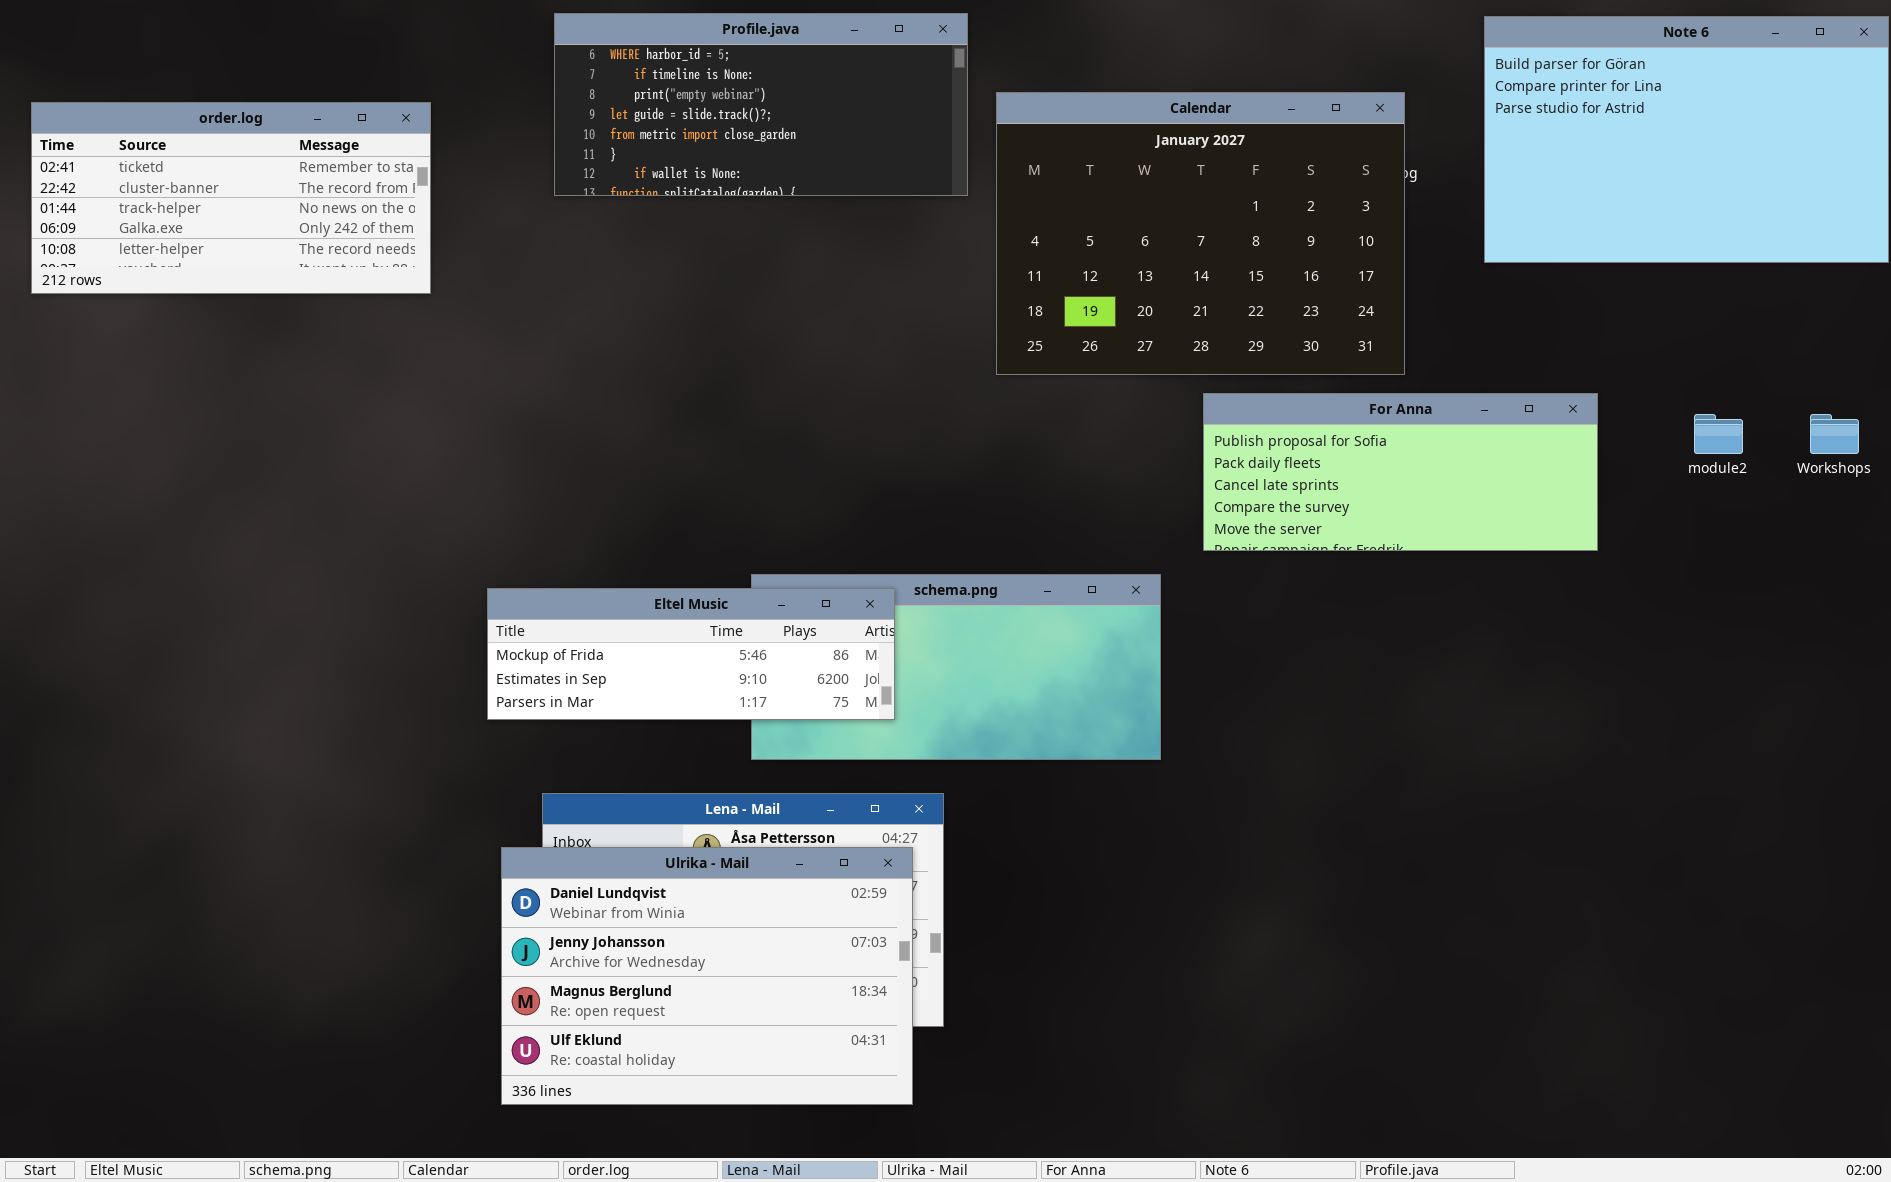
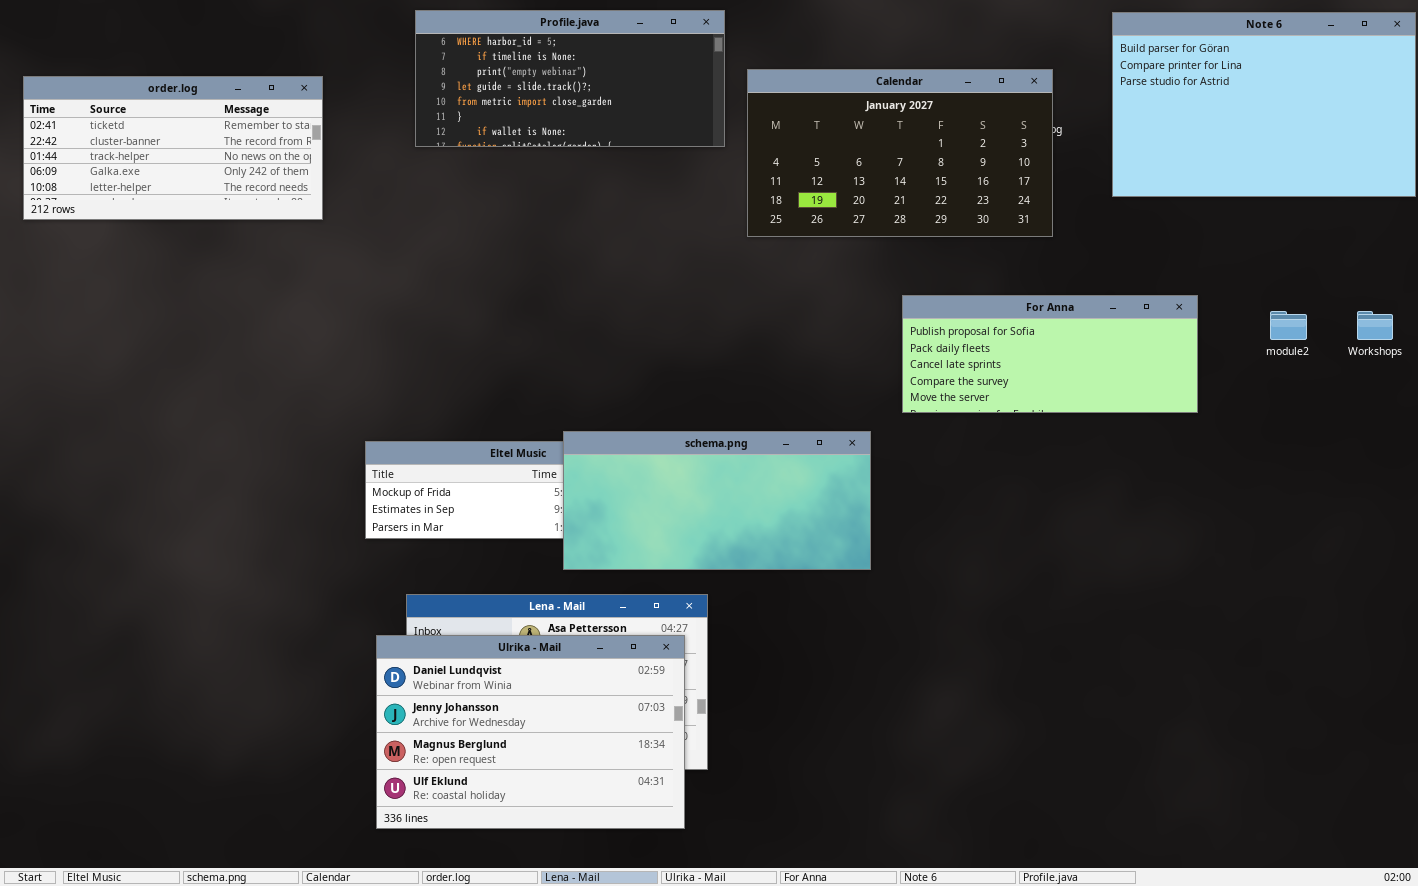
Calendar: [996,92,1405,375] -> [747,69,1053,237], resized
schema.png: [751,574,1161,760] -> [563,431,871,570], raised

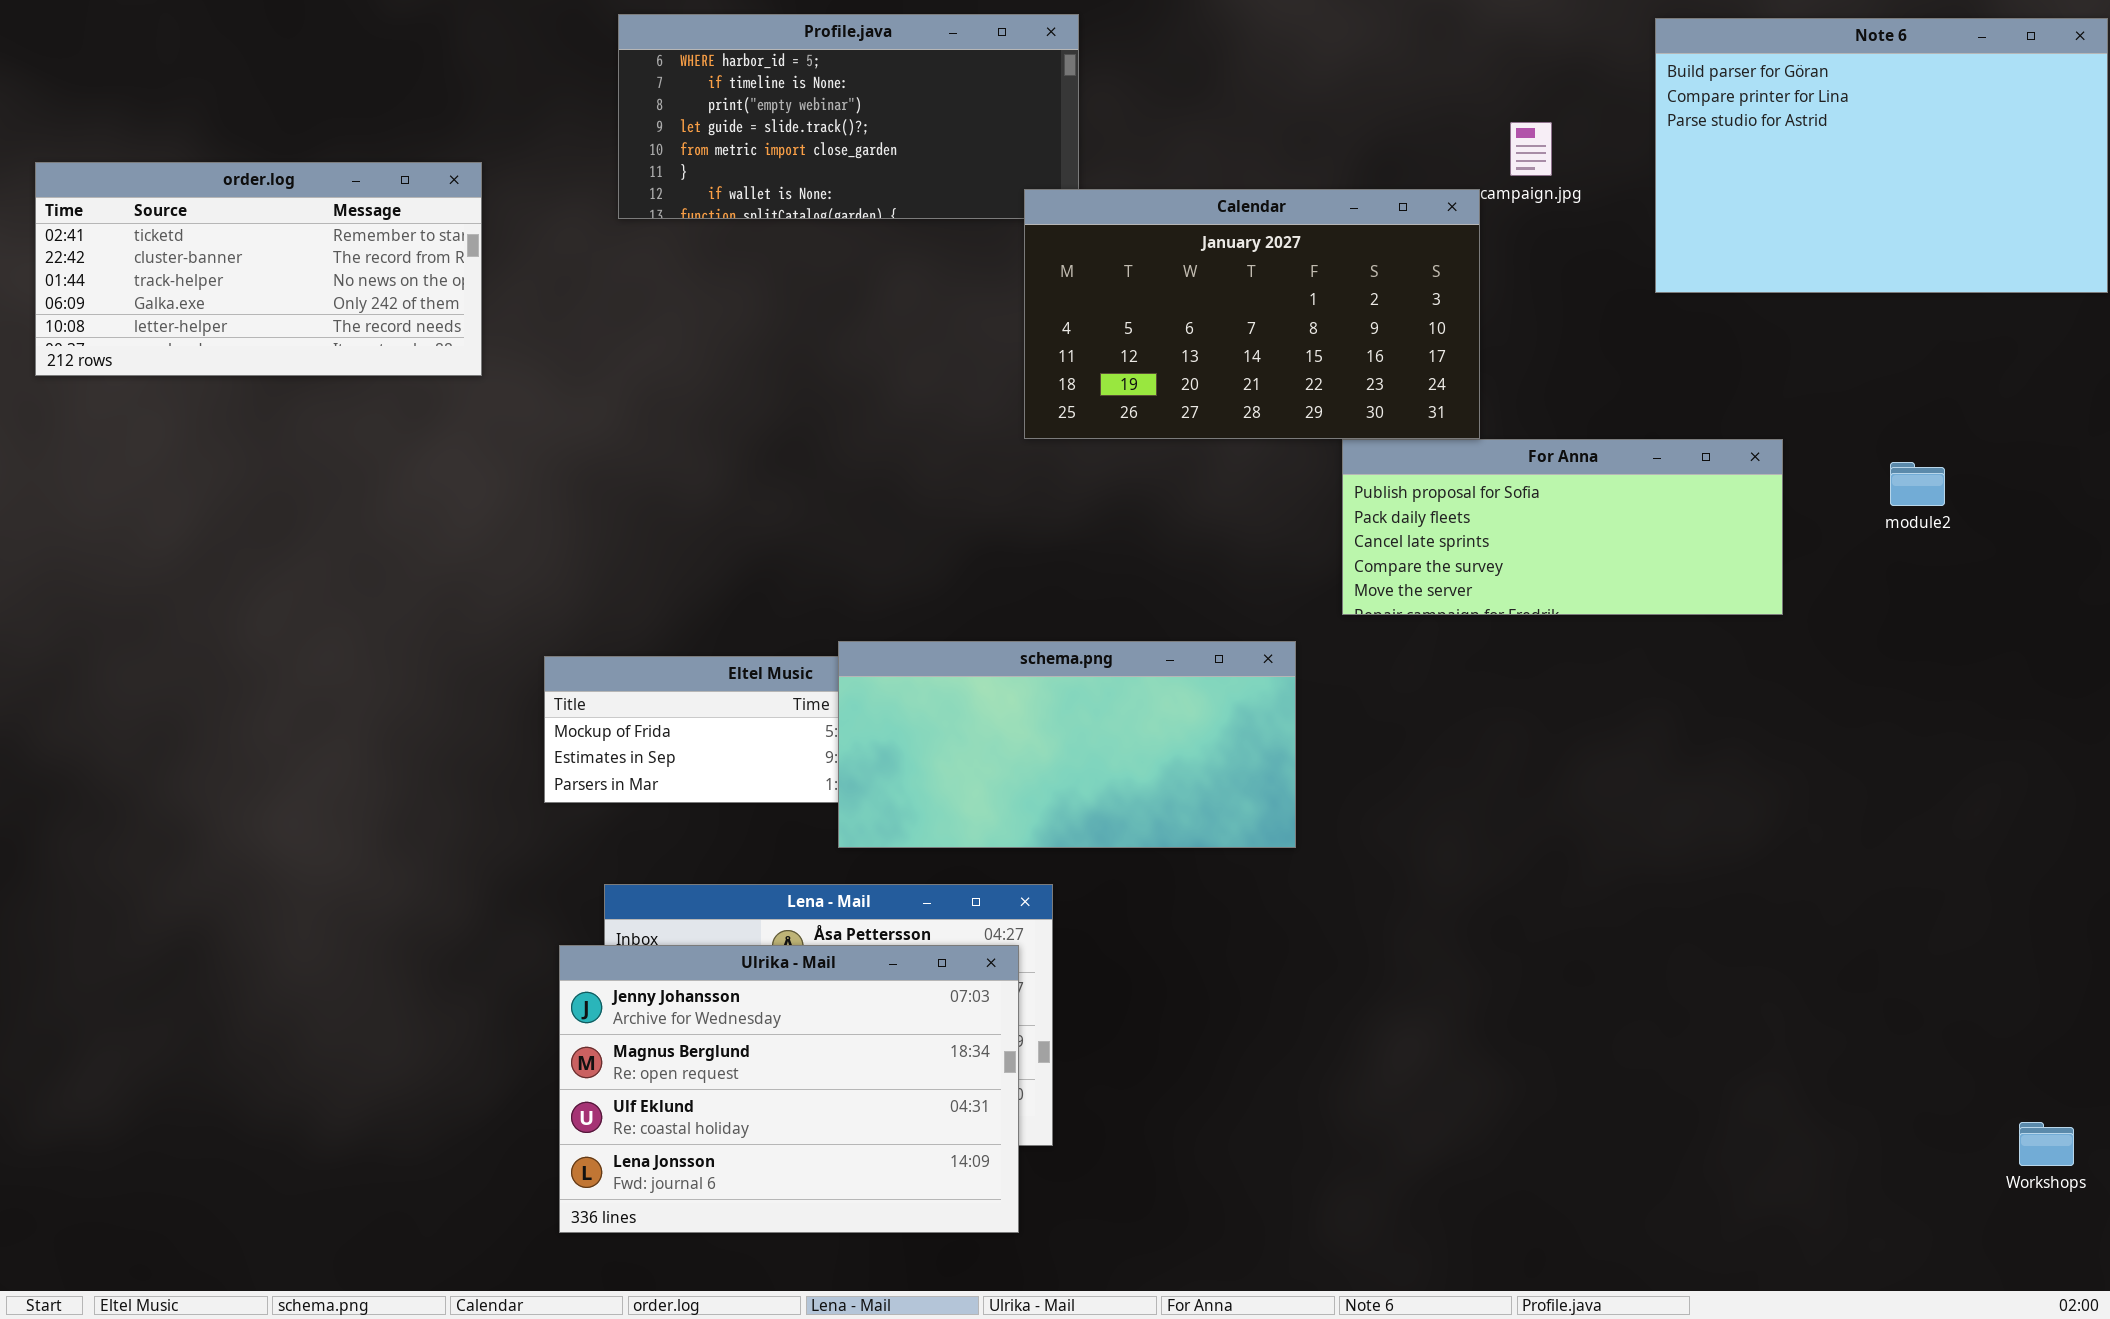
Calendar: [747,69,1053,237] -> [1024,189,1480,439], moved
order.log: [23,76,323,220] -> [35,162,482,376], moved
Workshops: [1357,311,1393,340] -> [2019,1122,2074,1166], moved
Ulrika - Mail: [376,635,685,829] -> [559,945,1019,1233], scrolled down 1 row

